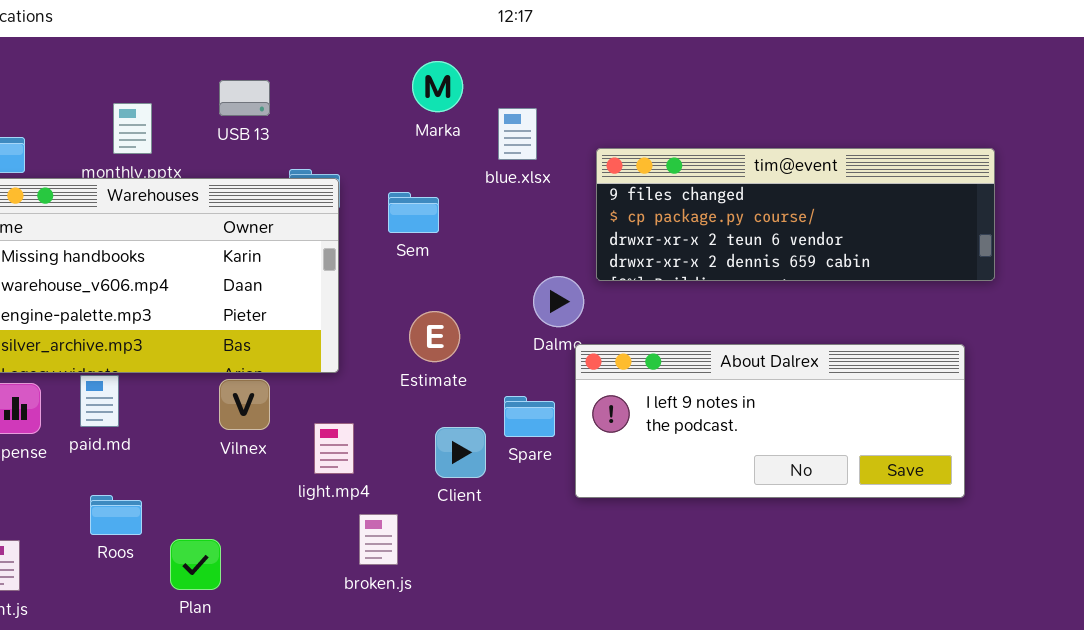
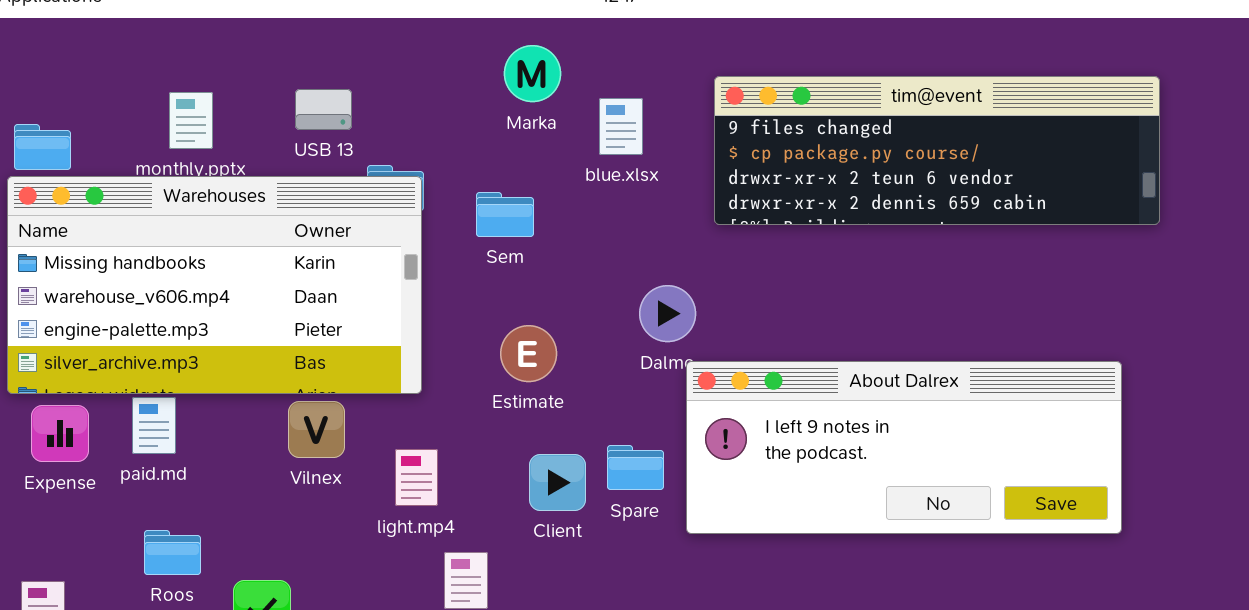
USB 13: [219,80,270,116] -> [295,89,352,130], moved
tim@event: [596,148,995,281] -> [714,76,1160,225], moved
Spare: [504,396,555,437] -> [607,445,664,490], moved

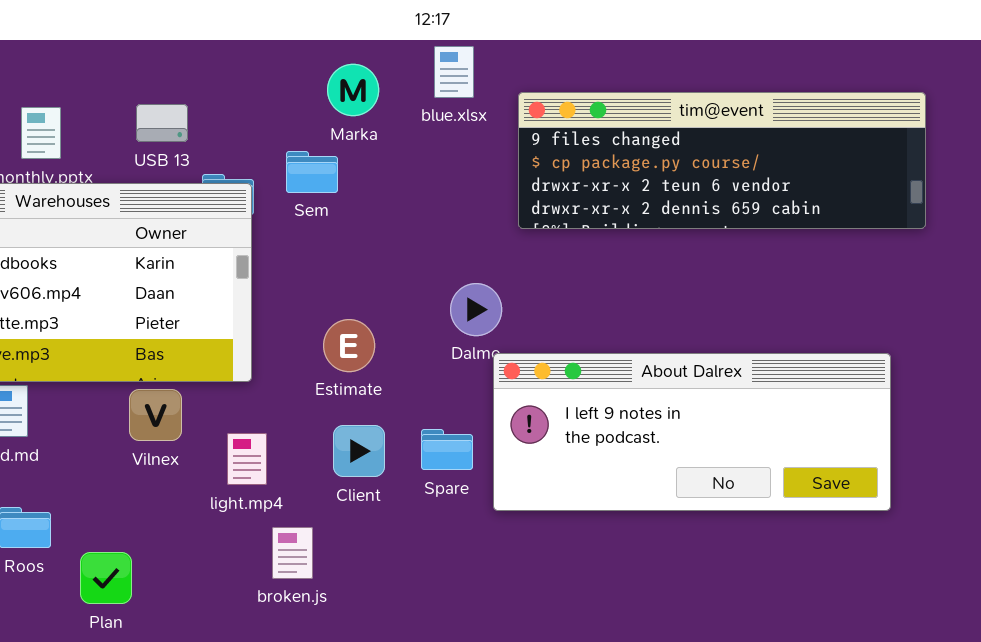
blue.xlsx: [599,98,643,155] -> [434,46,474,98], moved
Sem: [476,192,534,237] -> [286,151,338,193], moved
Client: [529,454,586,511] -> [333,425,385,477], moved

